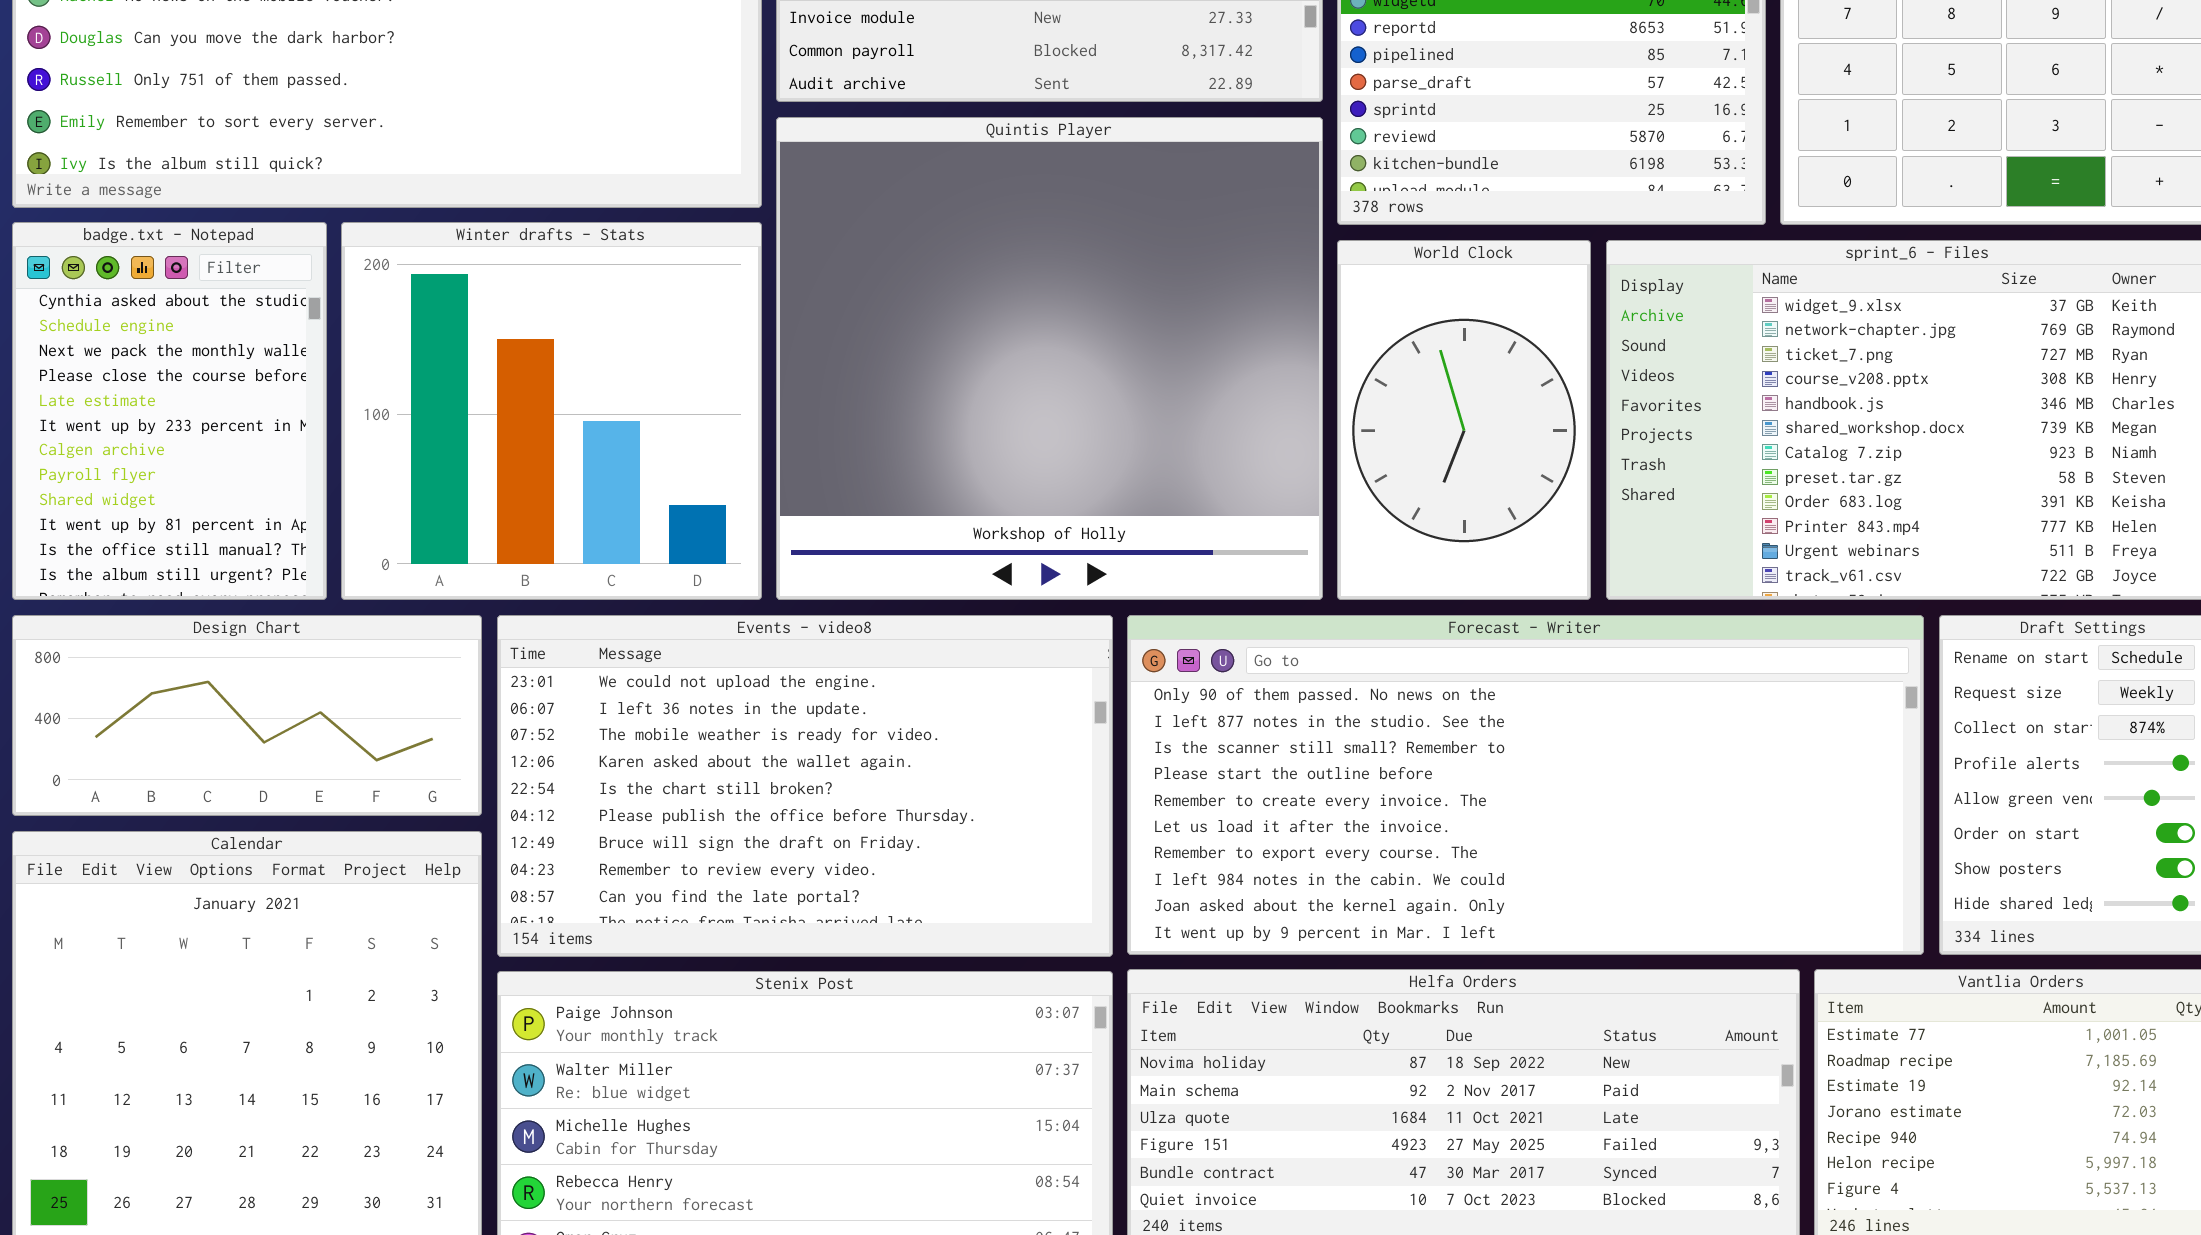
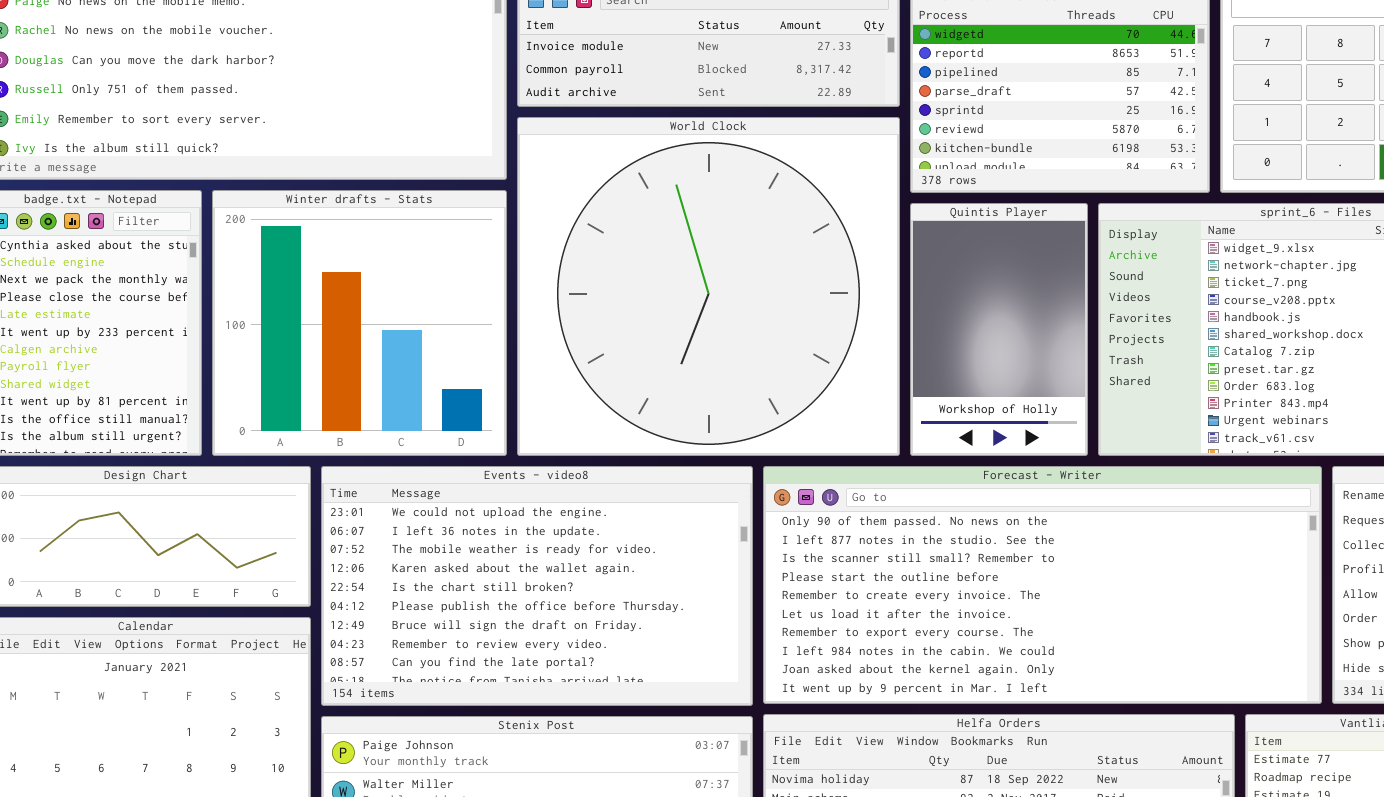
Quintis Player: [776,117,1323,600] -> [910,203,1088,456], moved, resized
World Clock: [1337,240,1591,600] -> [517,117,900,456], moved, resized

